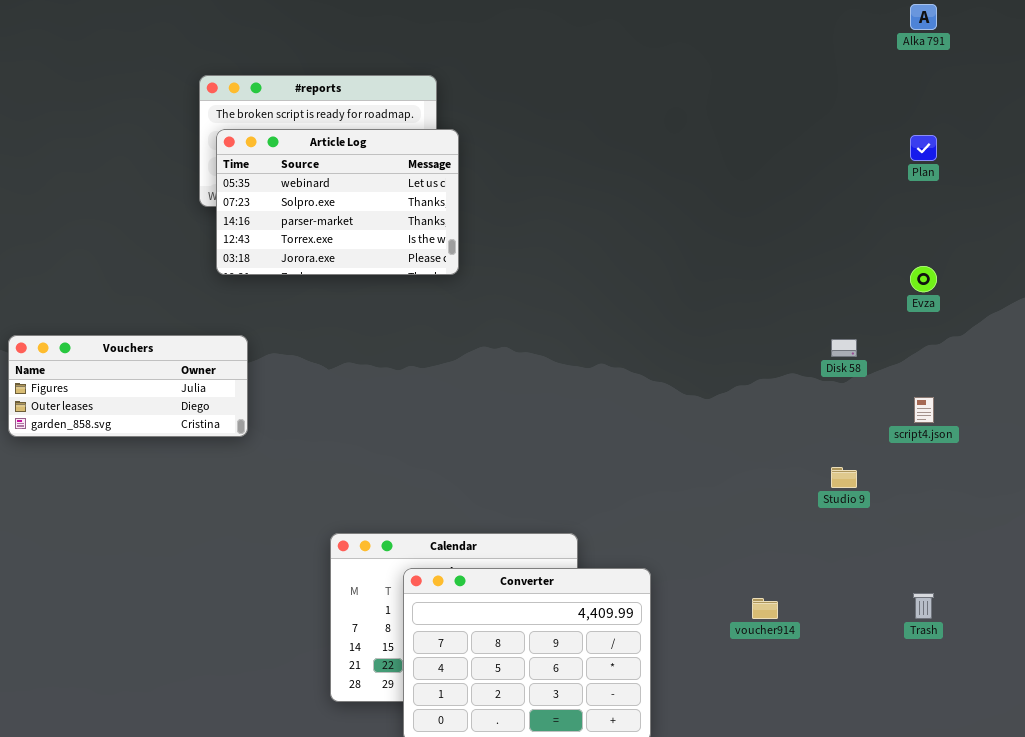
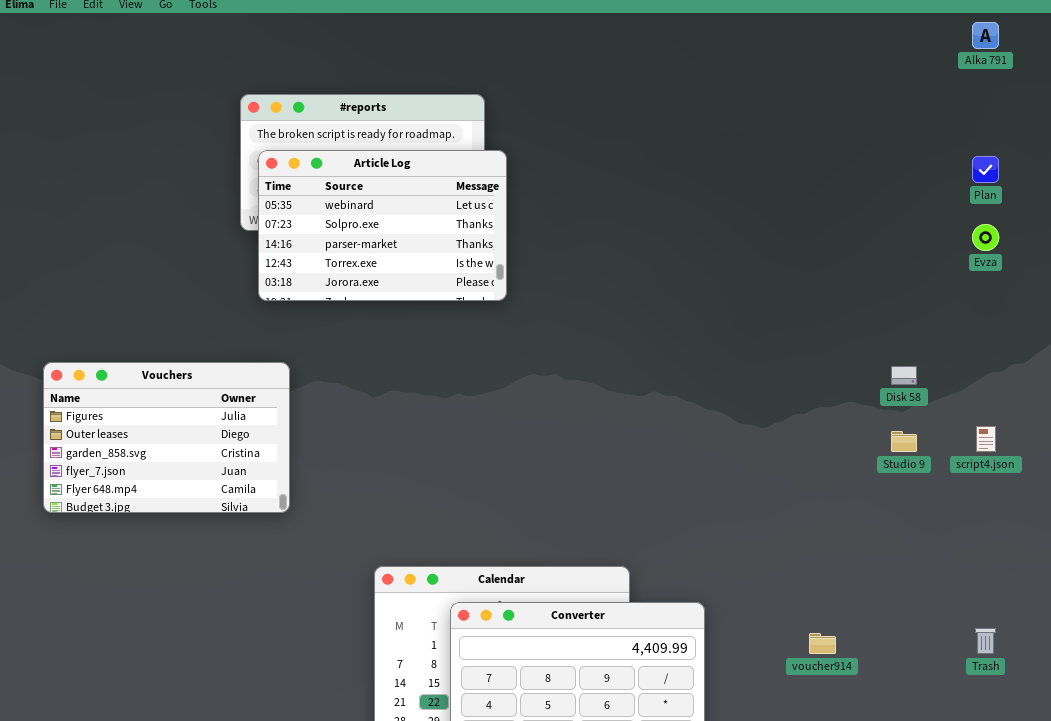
Evza: [910,266,937,292] -> [972,224,999,251], moved
Vouchers: [8,335,248,437] -> [43,362,290,513], resized
Studio 9: [831,467,857,488] -> [891,431,917,452], moved

